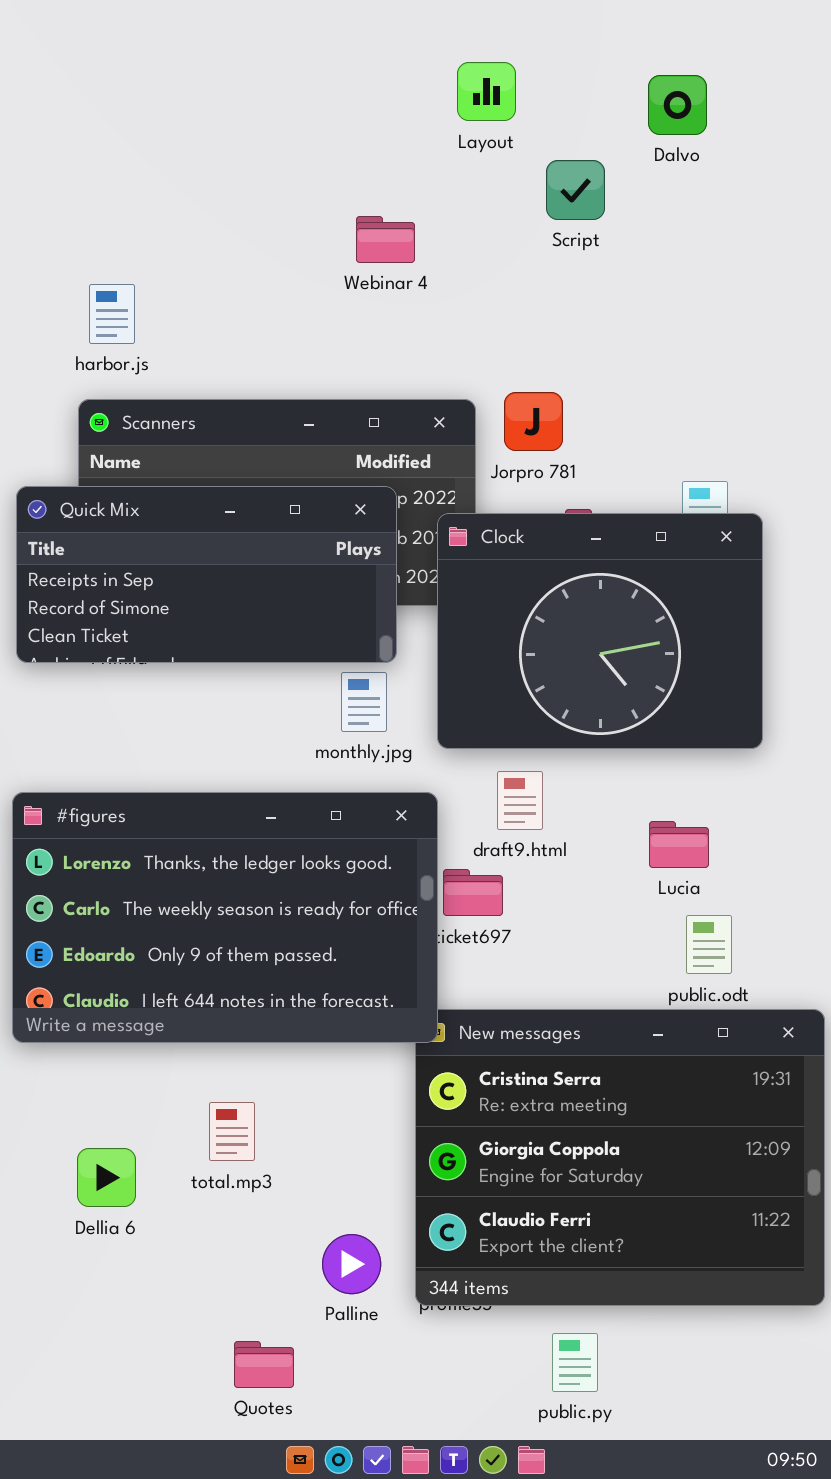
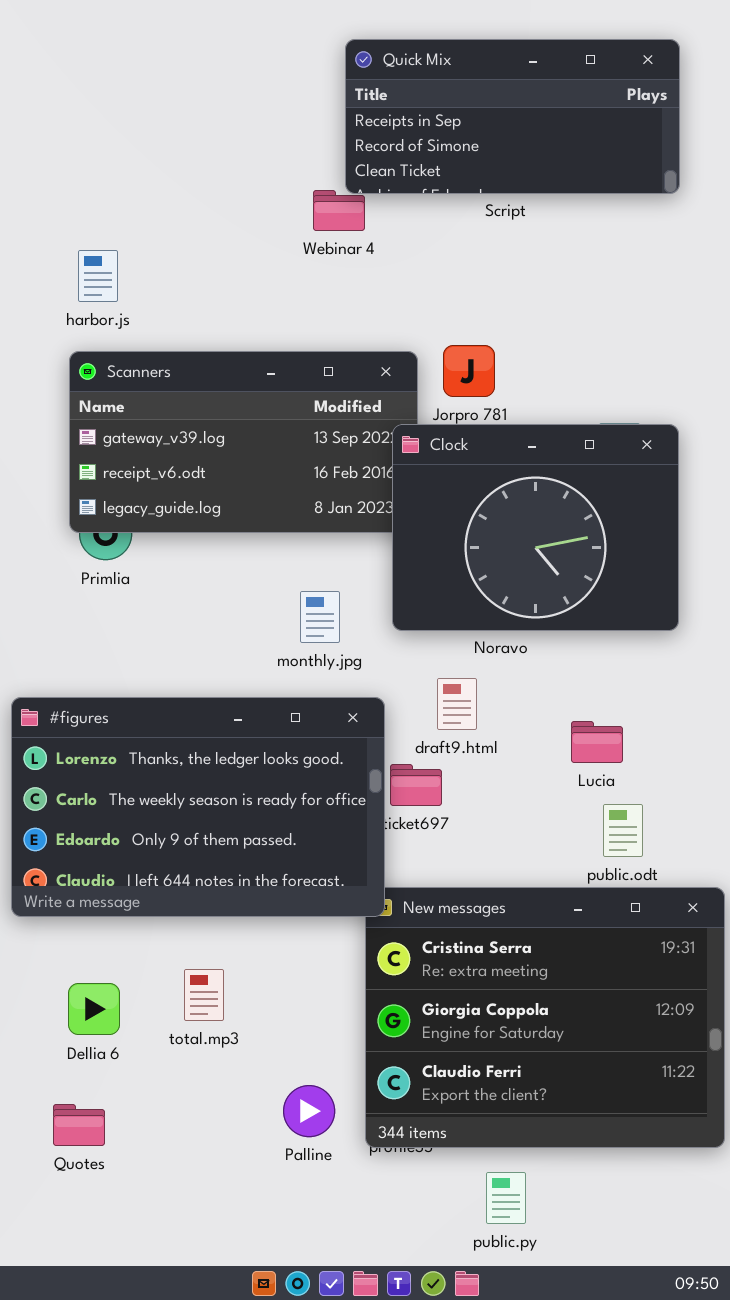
Quick Mix: [16,486,397,663] -> [345,39,680,194], moved
Clock: [437,513,763,749] -> [392,424,679,631], moved
Dellia 6: [77,1148,136,1207] -> [68,983,120,1035], moved
Quotes: [234,1341,294,1388] -> [53,1104,105,1146], moved

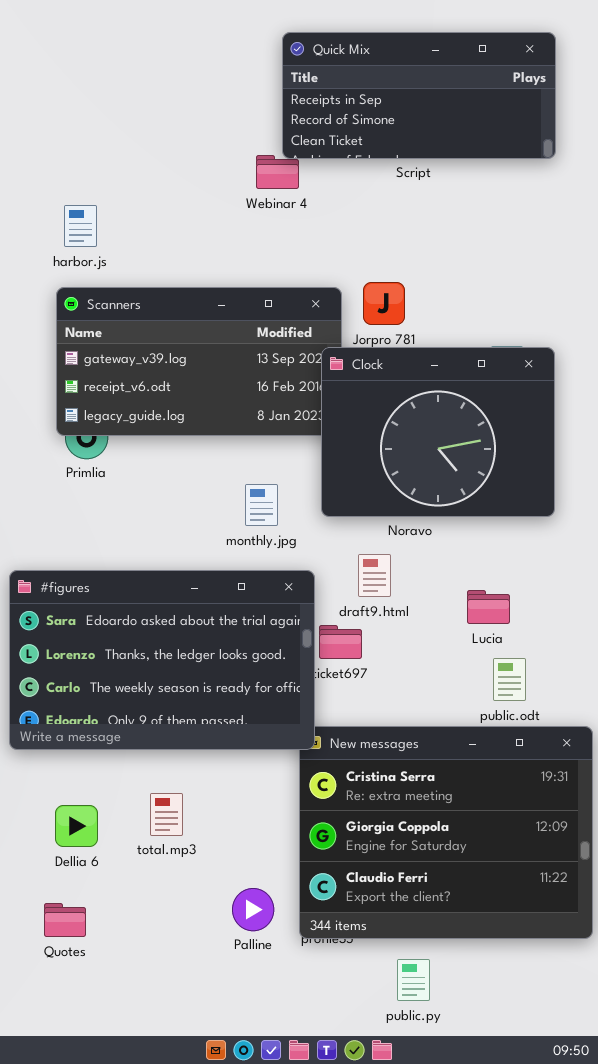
#figures: [11,697,385,917] -> [9,570,315,750], scrolled up 1 row

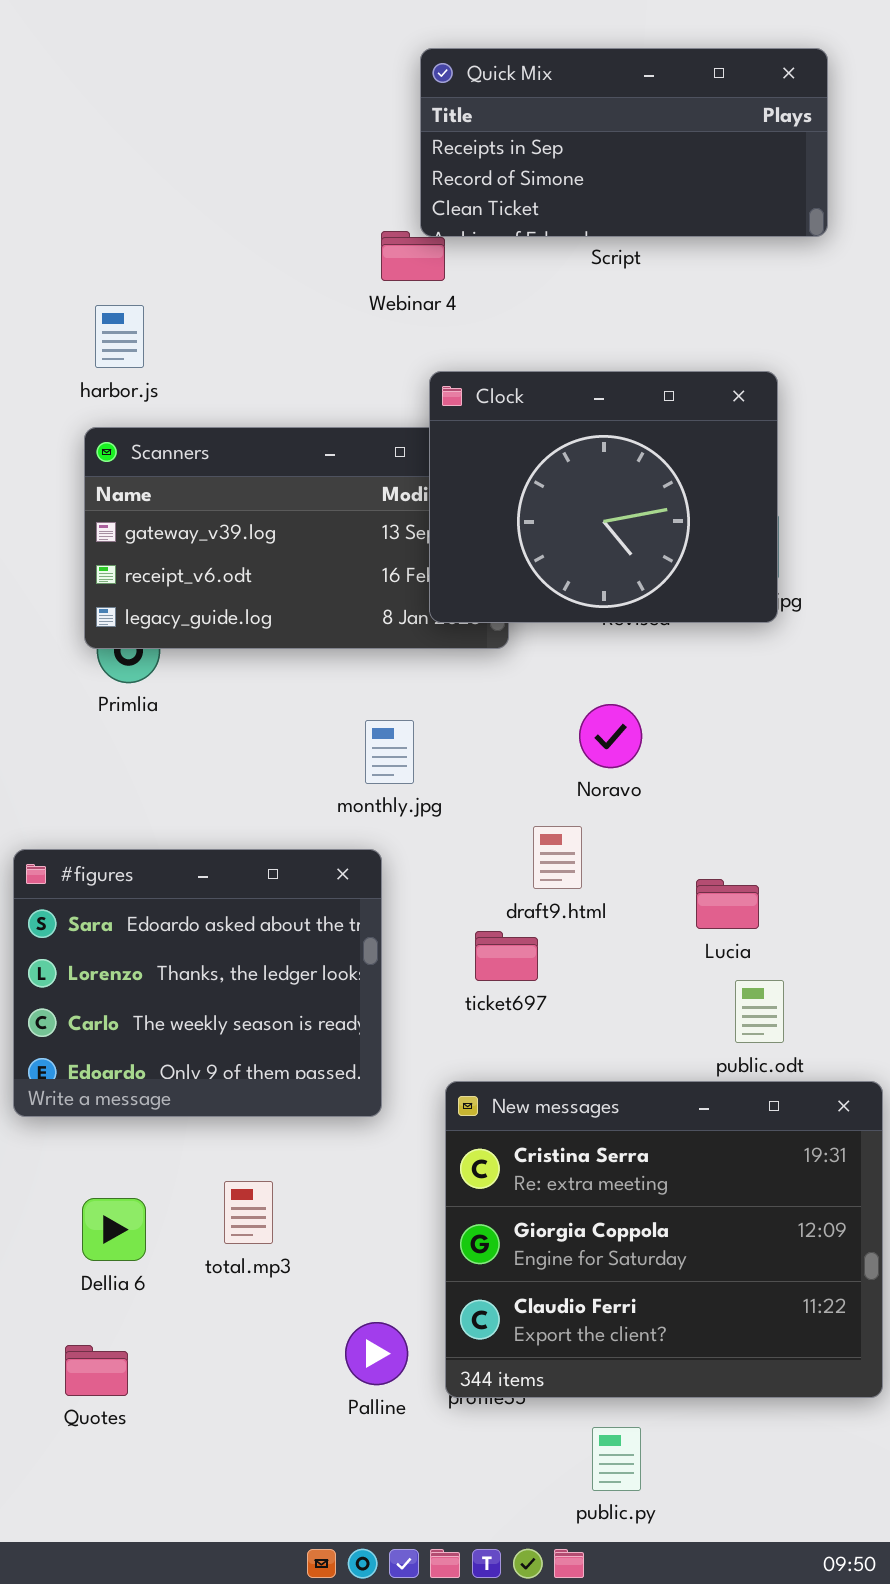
Clock: [321,347,555,517] -> [429,371,778,623], moved
#figures: [9,570,315,750] -> [13,849,382,1117], resized

